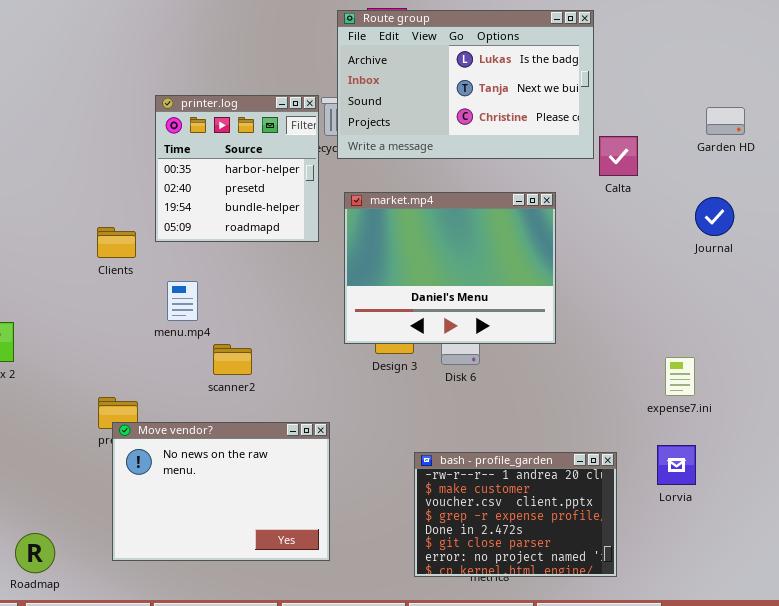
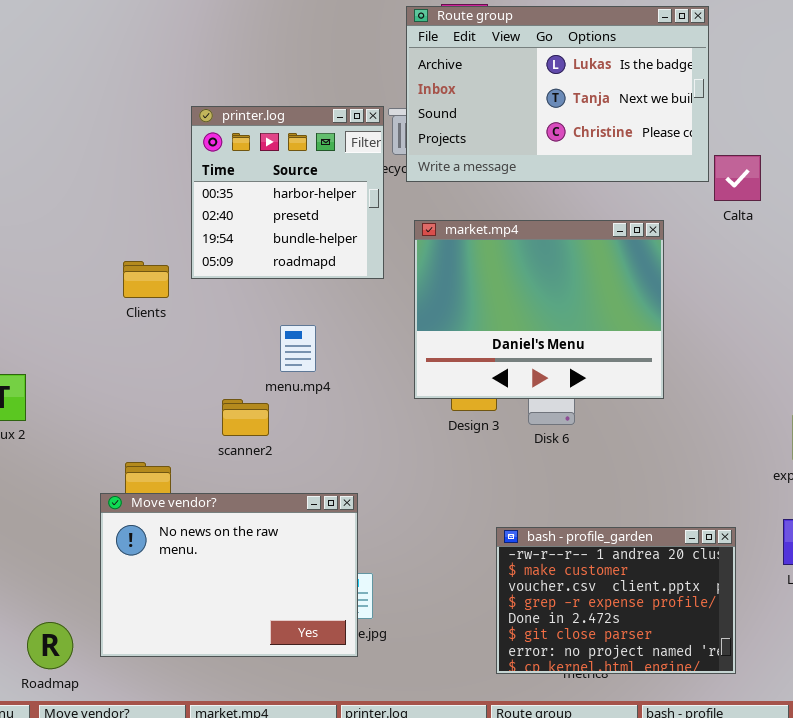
menu.mp4: [167,281,198,321] -> [280,325,316,372], moved
scanner2: [213,344,252,375] -> [222,399,269,436], moved
Move vendor?: [112,422,330,561] -> [100,493,358,657], moved

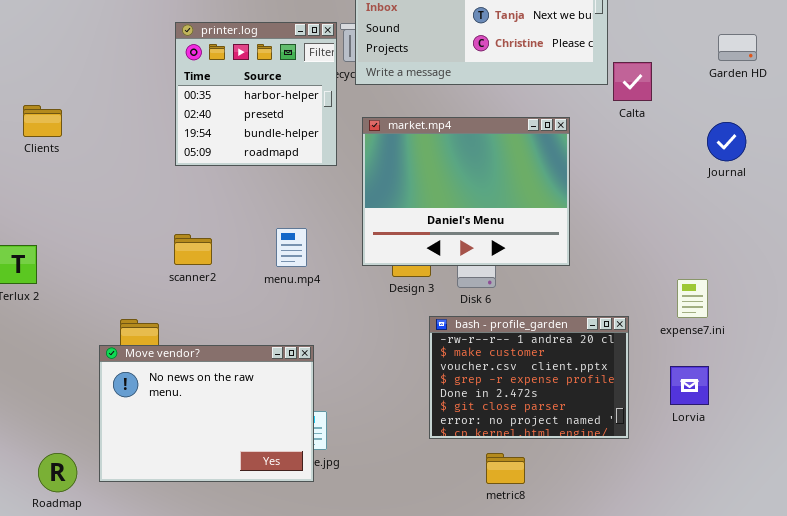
Clients: [123,261,169,298] -> [23,105,62,137], moved
menu.mp4: [280,325,316,372] -> [276,228,307,267], moved
scanner2: [222,399,269,436] -> [174,234,212,265], moved
bash - profile_garden: [496,527,736,674] -> [429,316,629,439], moved

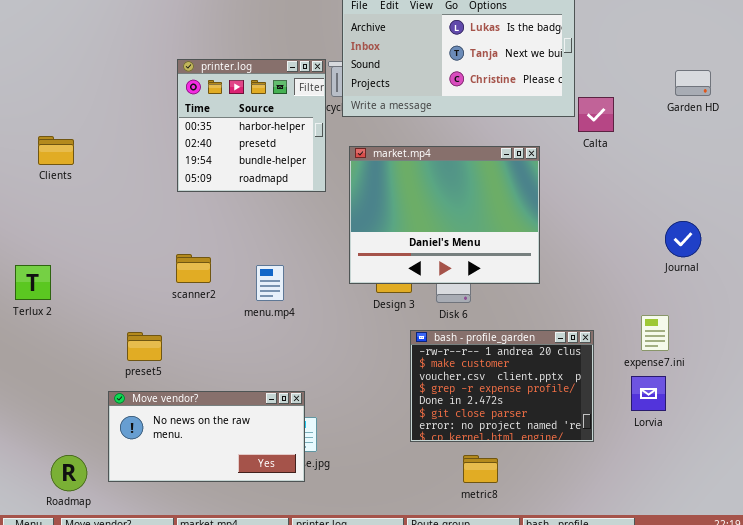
Journal: [707,122,746,161] -> [665,221,701,257], moved
menu.mp4: [276,228,307,267] -> [256,265,284,301], moved
expense7.ini: [677,279,708,318] -> [641,315,669,351], moved
Move vendor?: [99,345,314,482] -> [108,391,305,482], resized

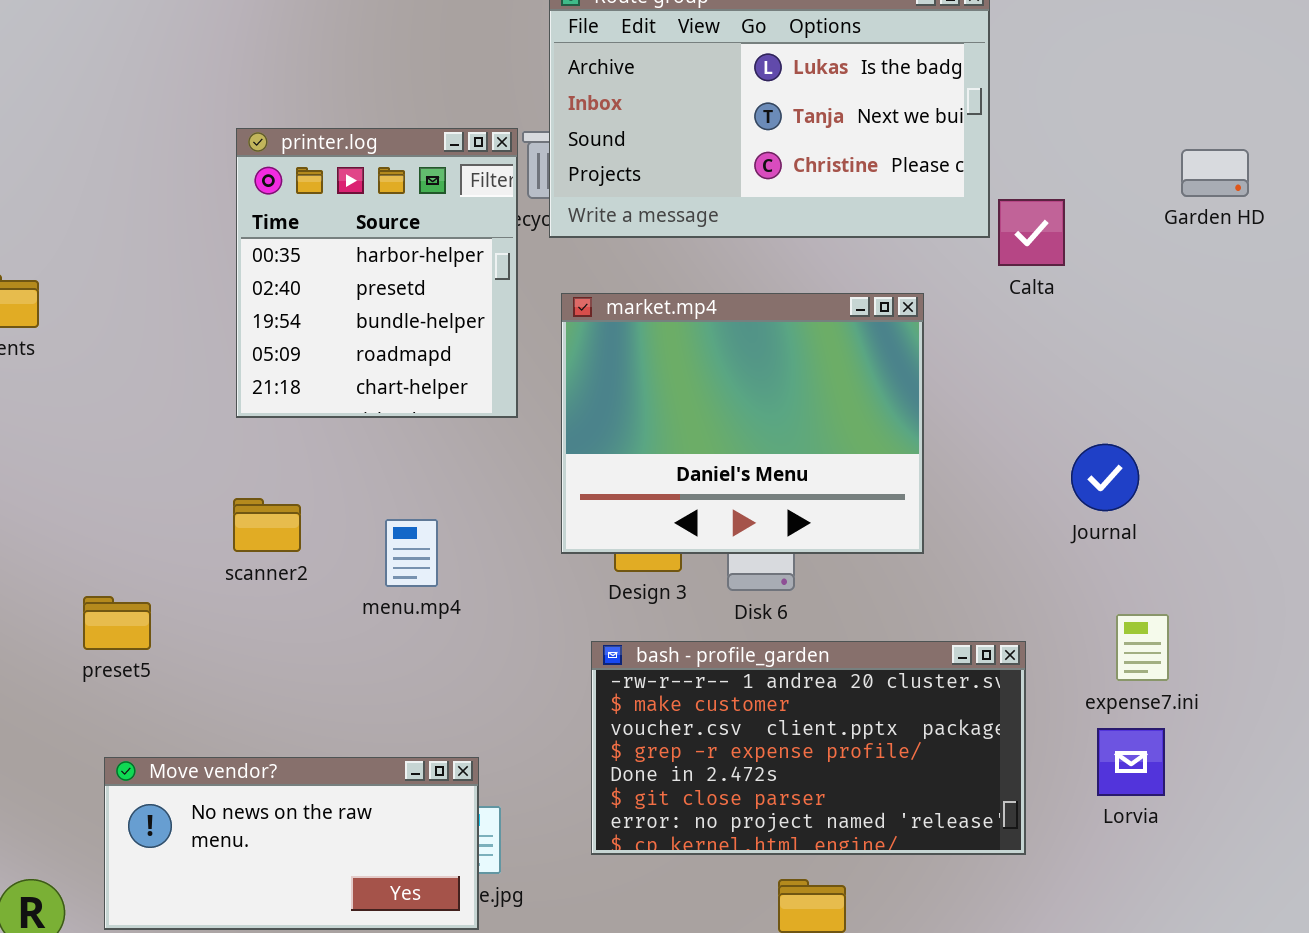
printer.log: [177,59,326,192] -> [236,128,518,418], resized
Journal: [665,221,701,257] -> [1071,444,1139,511], moved
bash - profile_garden: [410,330,594,442] -> [591,641,1026,855], resized
preset5: [127,332,162,361] -> [83,596,151,650], moved

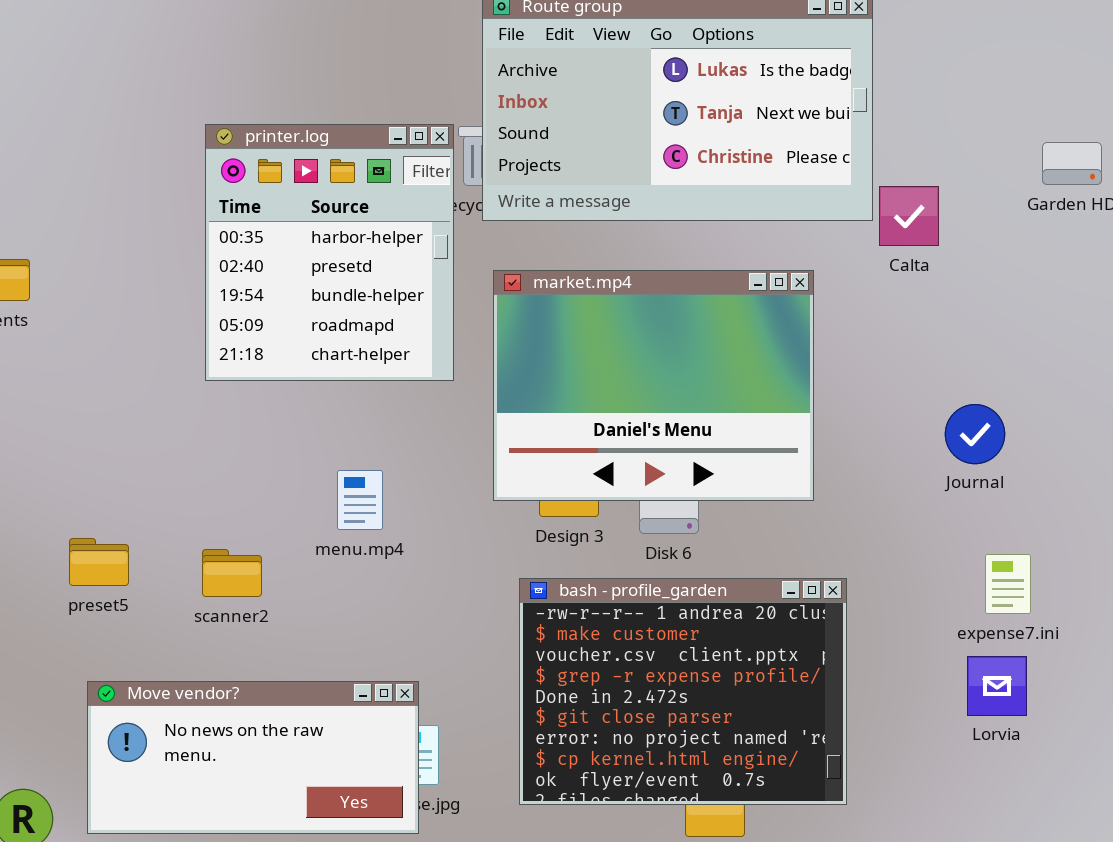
scanner2: [233,498,301,552] -> [202,549,262,597], moved
bash - profile_garden: [591,641,1026,855] -> [519,578,847,805], resized

